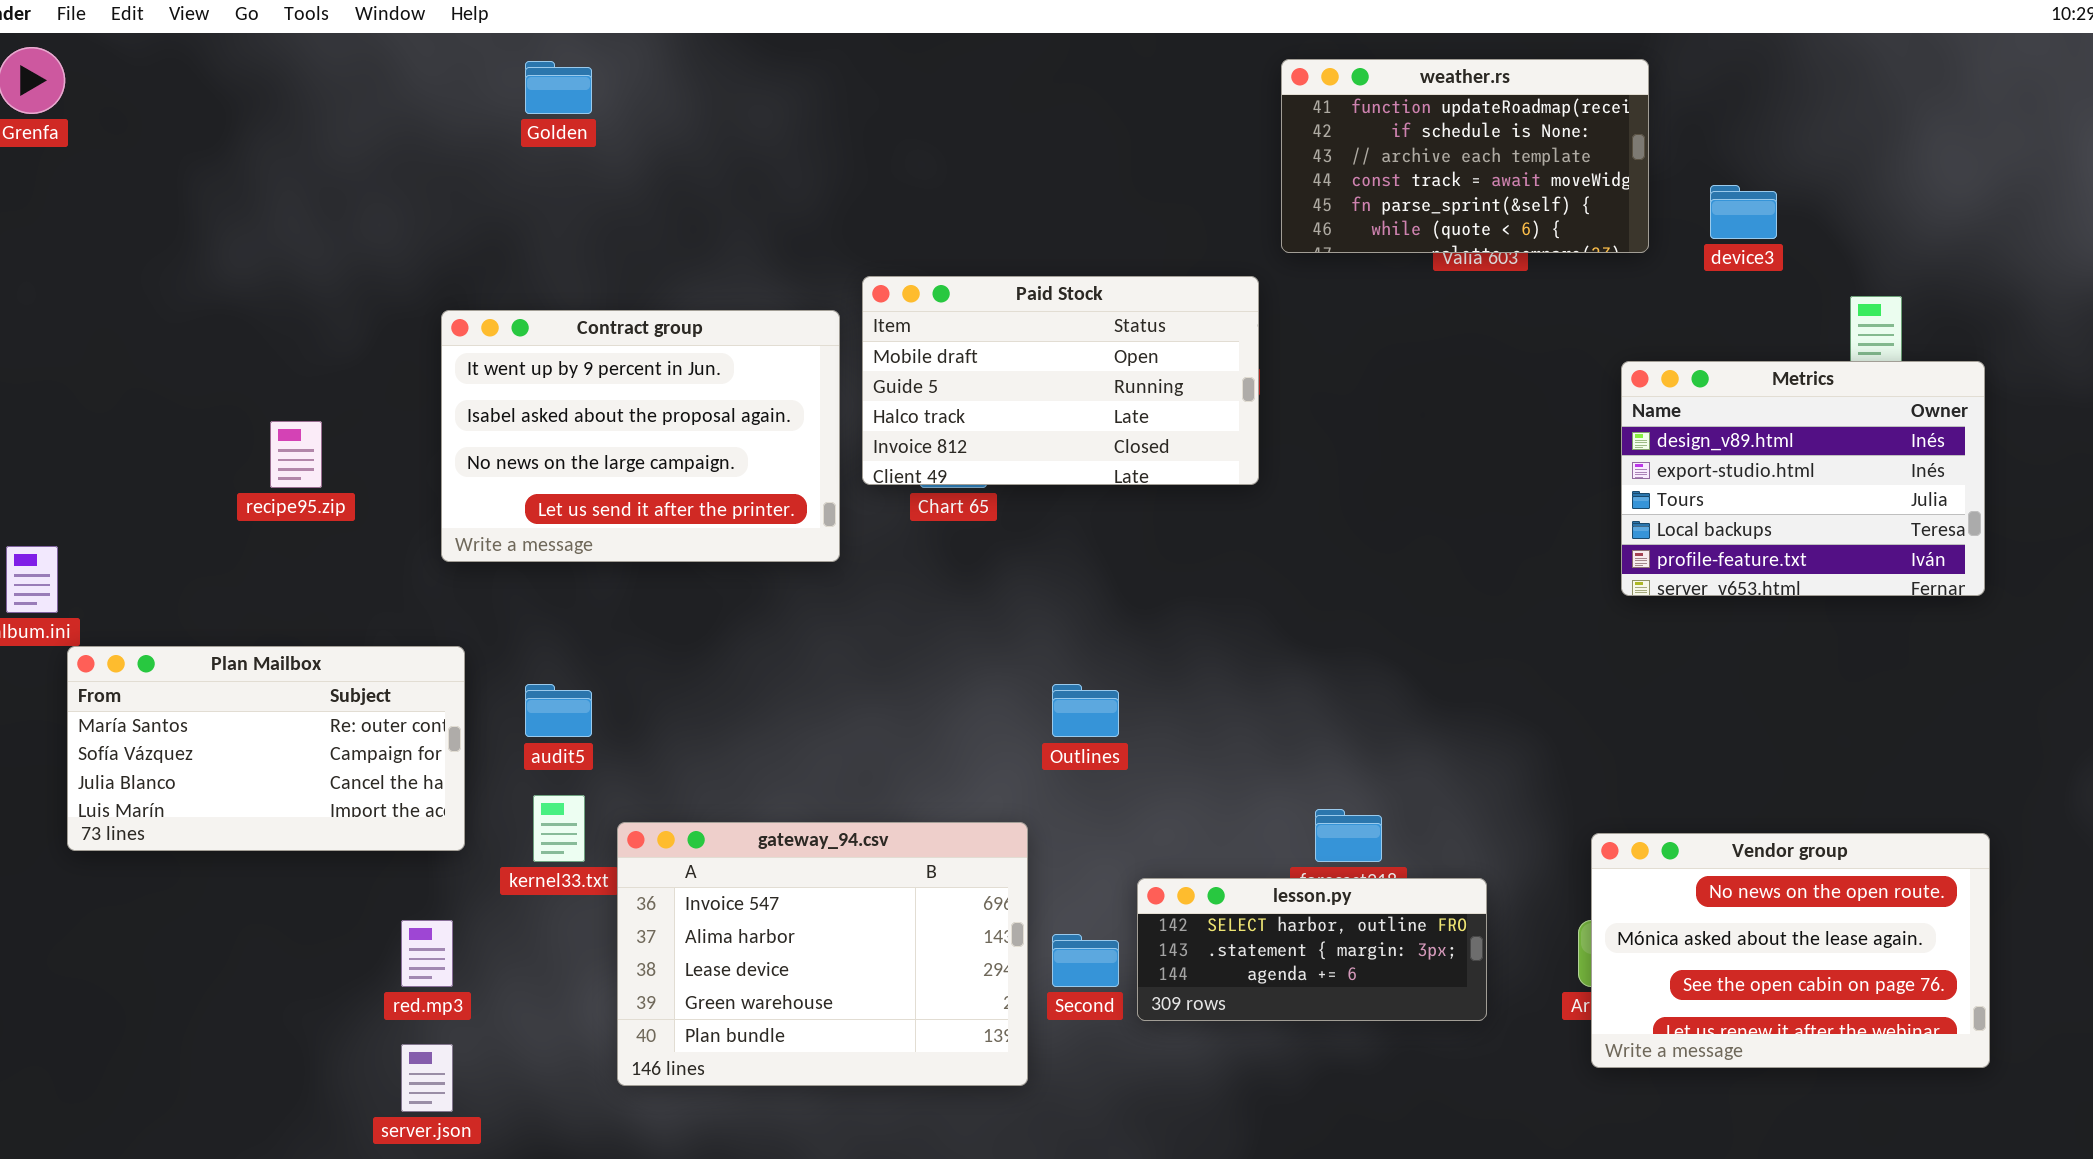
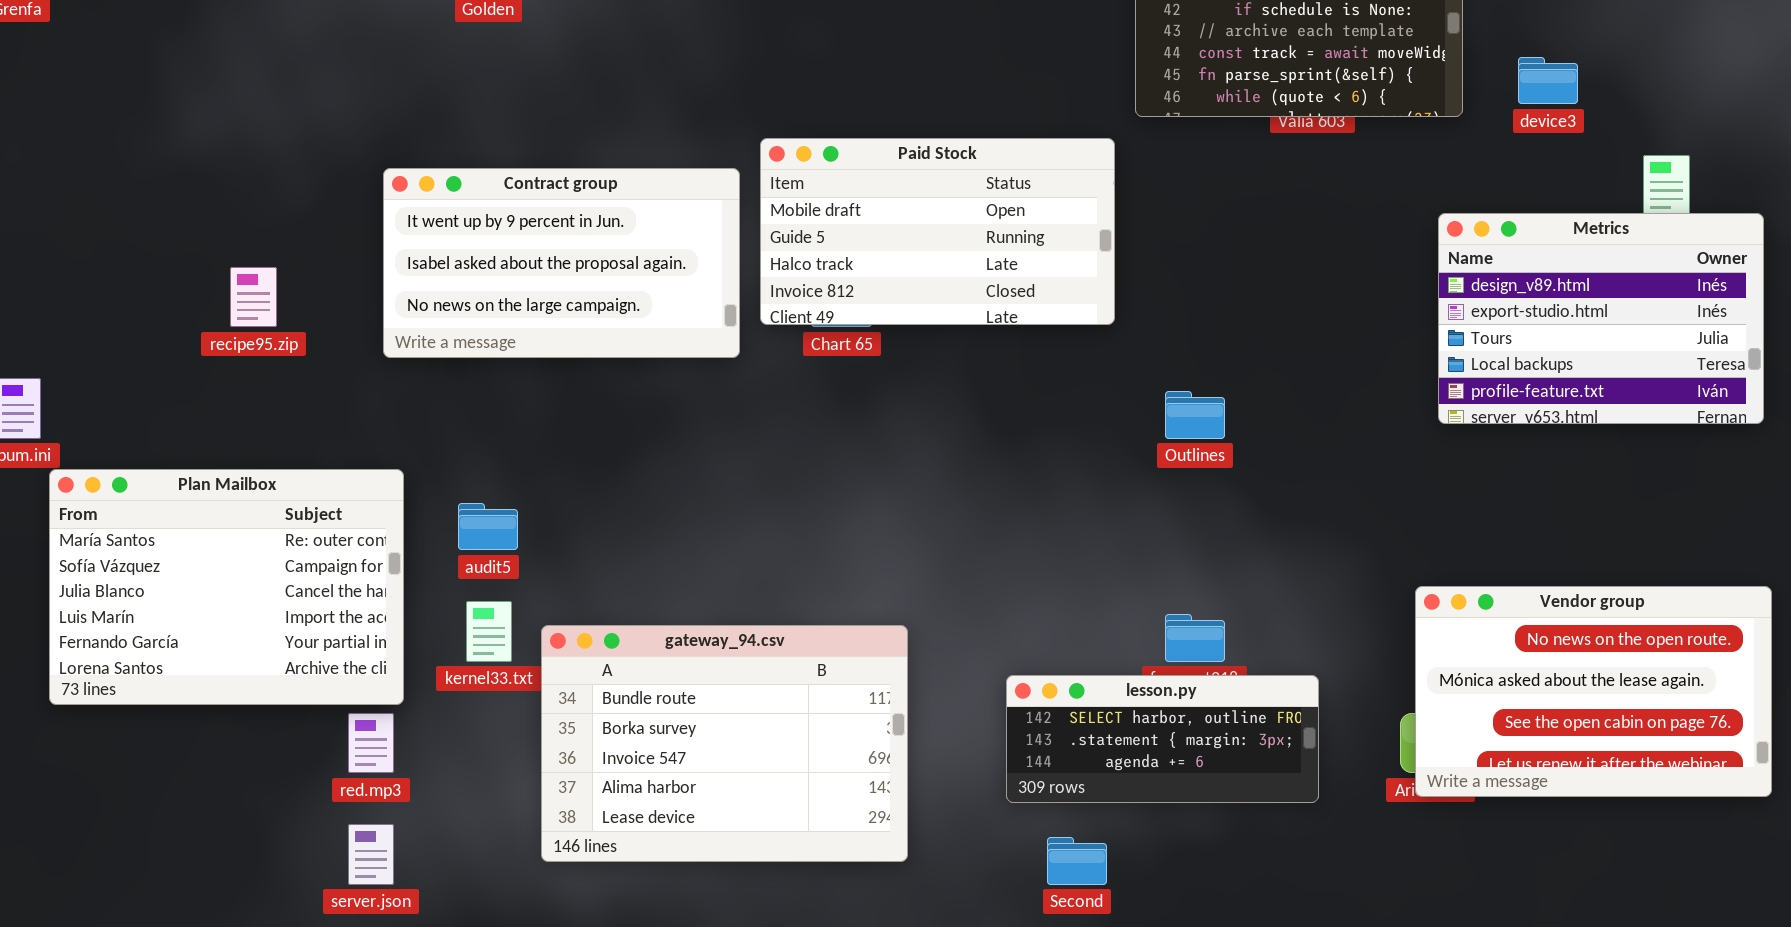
Contract group: [441,310,840,562] -> [383,168,740,358], resized
Plan Mailbox: [67,646,465,851] -> [49,469,404,705], resized
Outlines: [1052,684,1119,737] -> [1165,391,1225,439], moved
gateway_94.csv: [617,822,1028,1086] -> [541,625,908,862], scrolled up 2 rows
Vendor group: [1591,833,1990,1068] -> [1415,586,1772,797], moved
Second: [1052,934,1119,987] -> [1047,837,1107,885], moved

